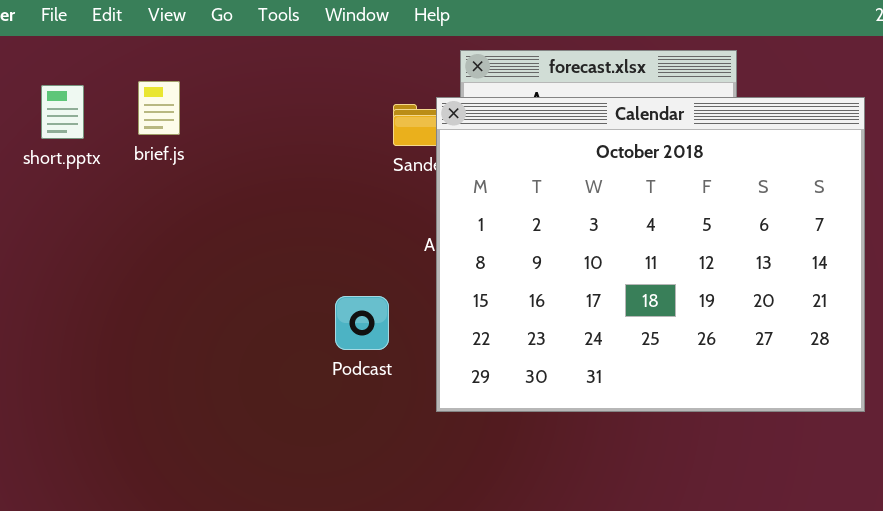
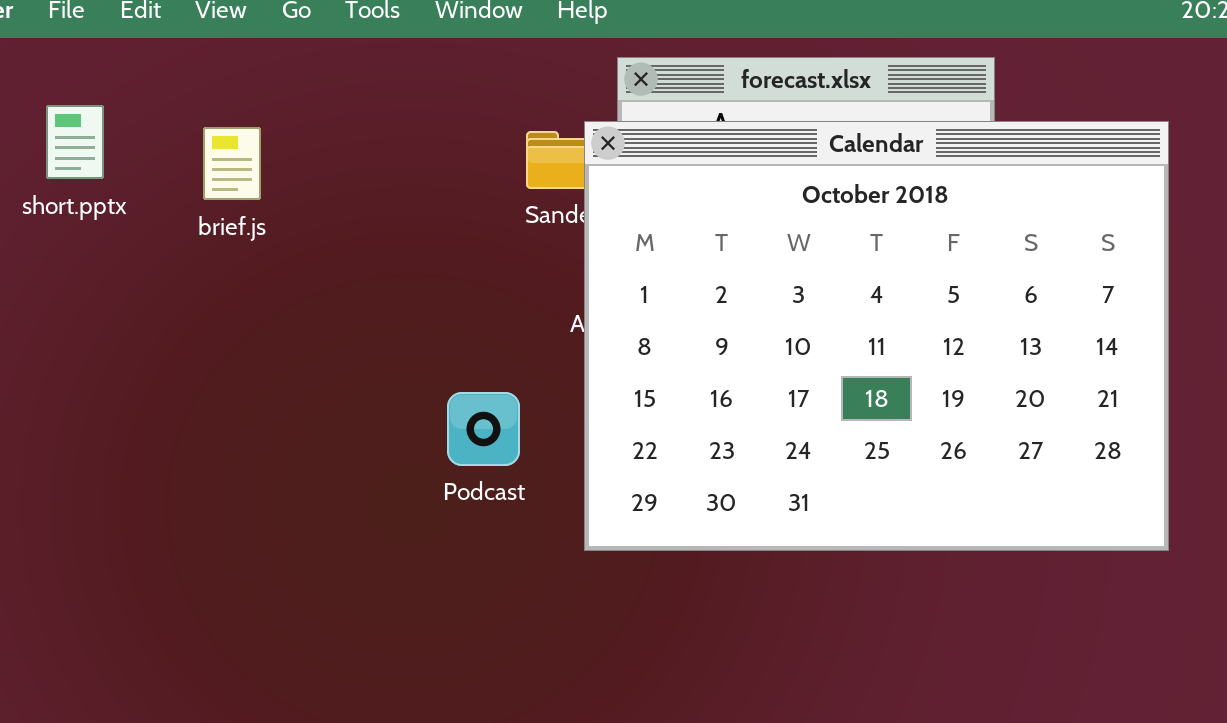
brief.js: [138,81,180,135] -> [203,127,261,200], moved

